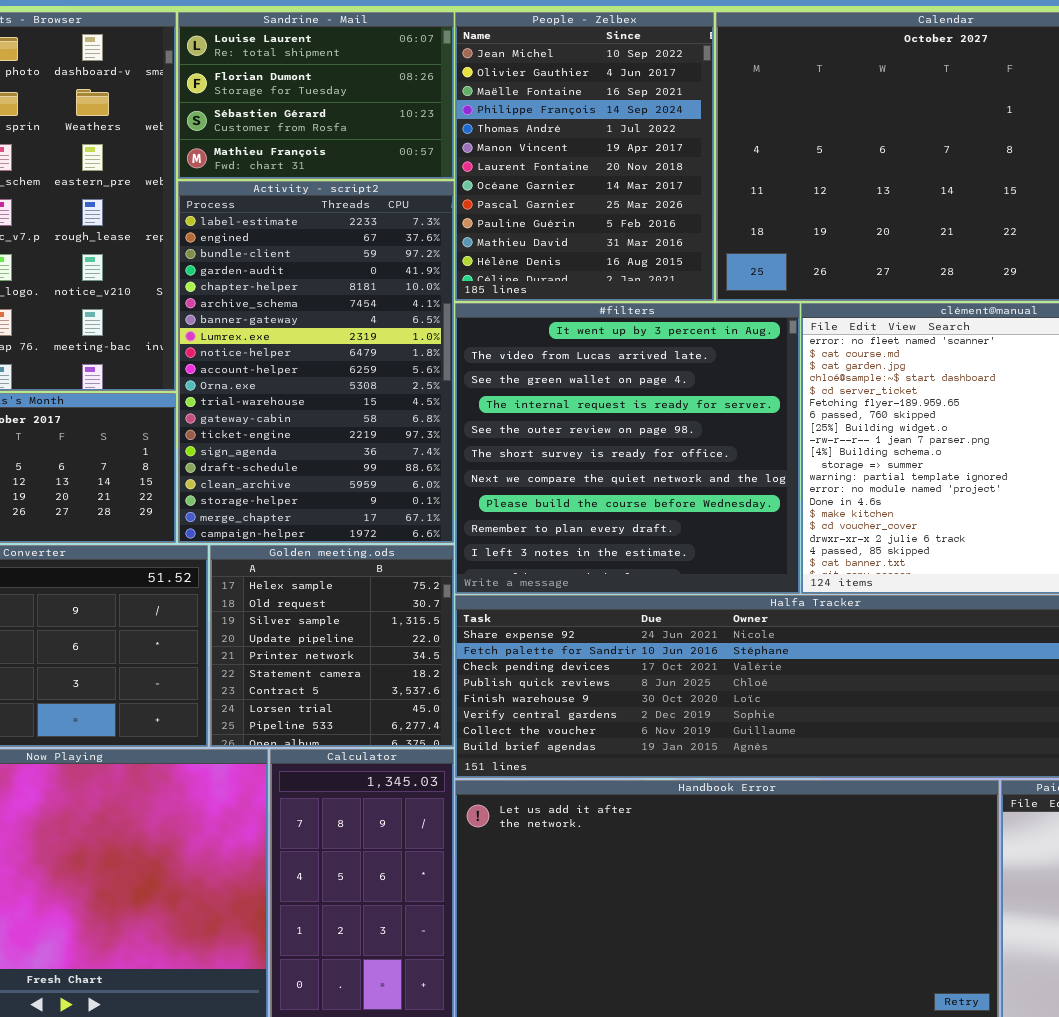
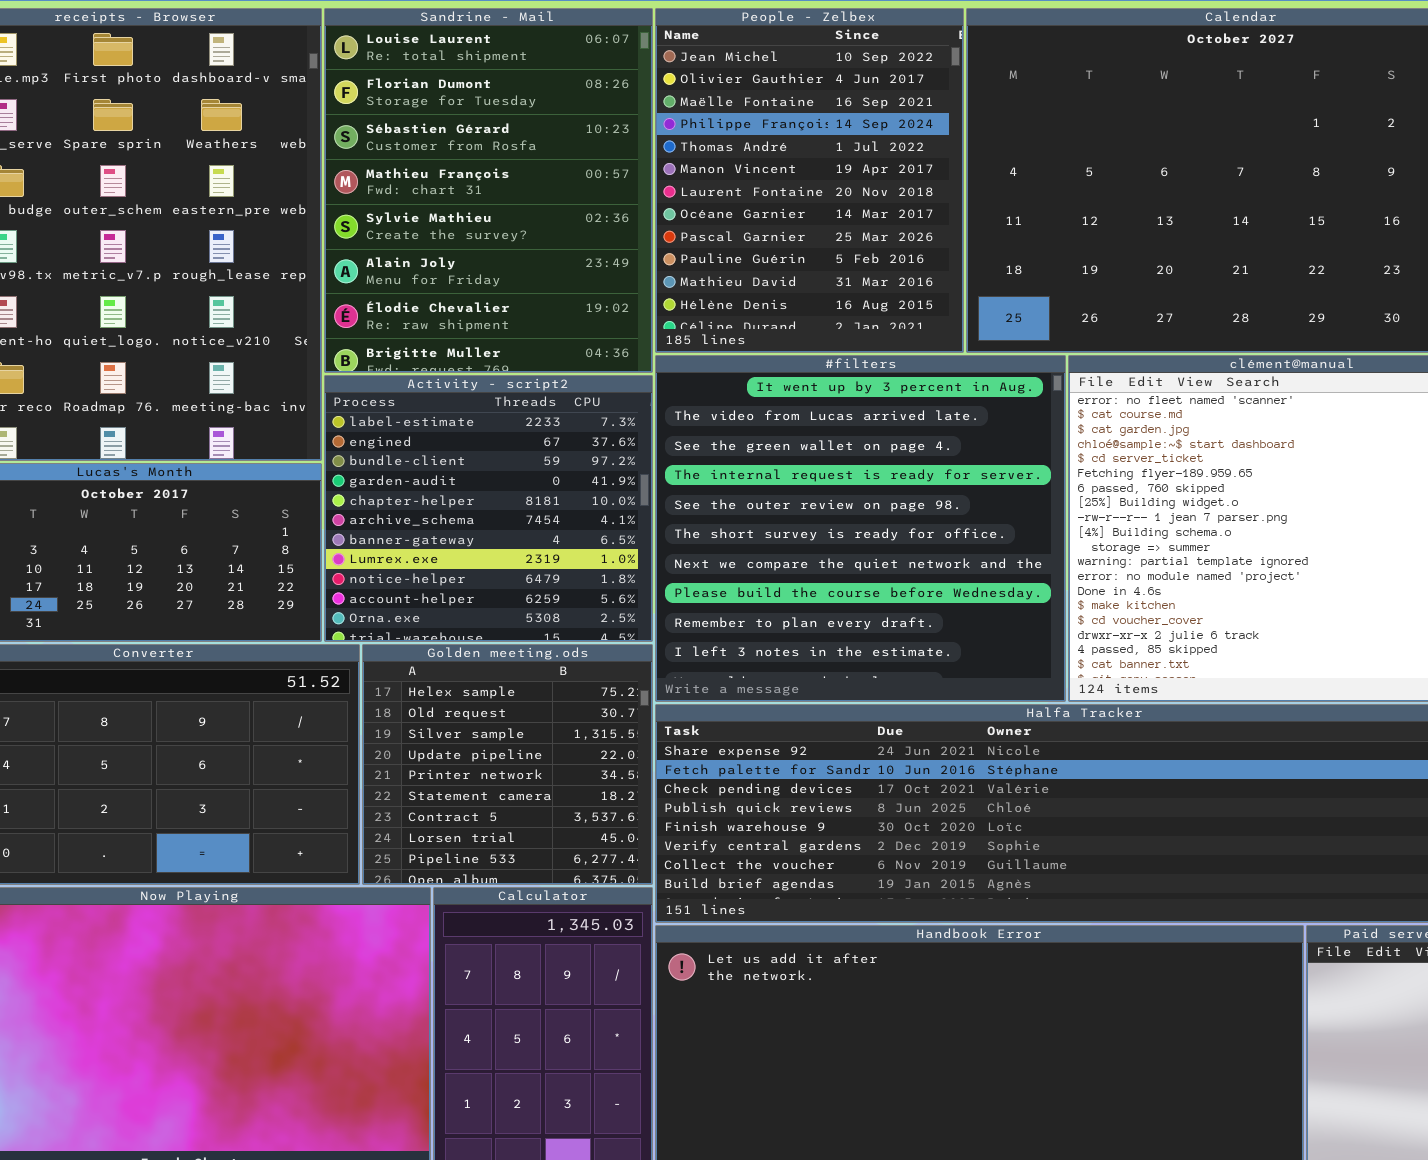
Sandrine - Mail: [178,12,454,179] -> [324,8,653,373], resized
Activity - script2: [178,181,454,543] -> [324,375,653,642], resized

